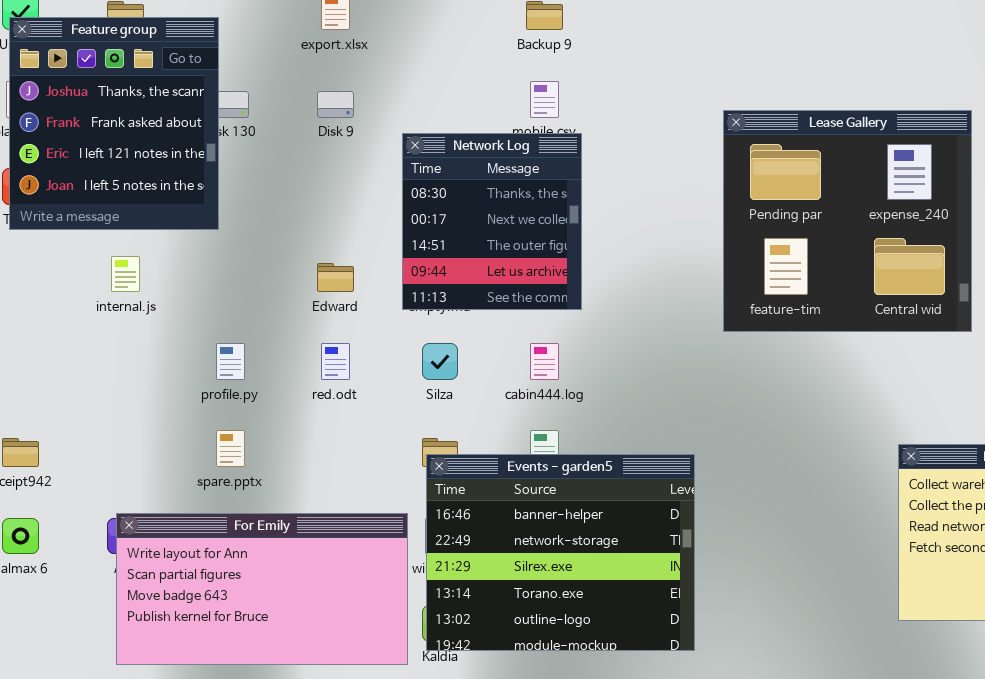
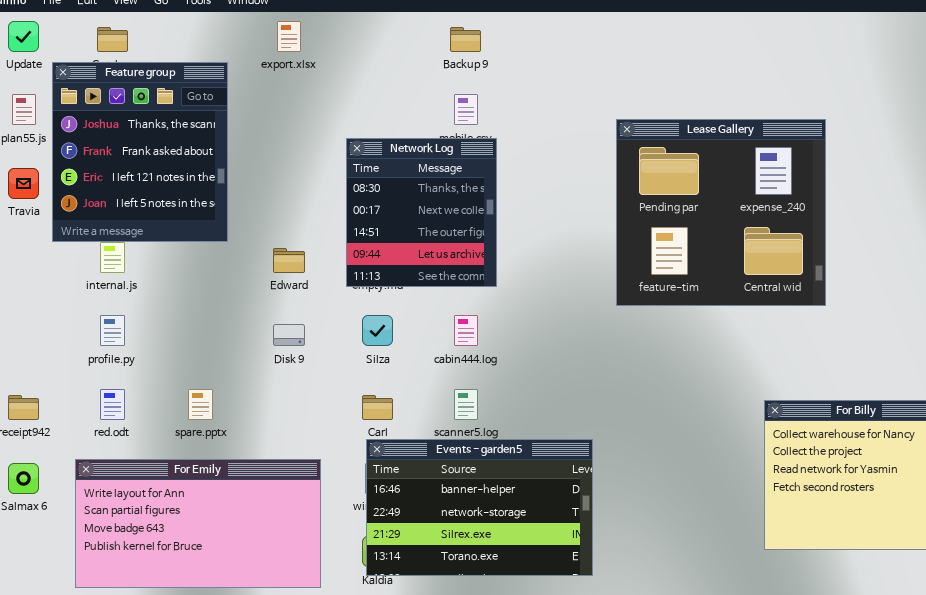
Feature group: [9,17,219,230] -> [52,62,228,242], moved
Disk 9: [317,91,354,118] -> [273,324,305,346], moved
profile.py: [216,343,245,380] -> [100,315,125,346], moved
red.odt: [321,343,350,380] -> [100,389,125,420], moved
Events - garden5: [426,454,695,651] -> [366,439,593,576], resized
For Emily: [116,513,408,665] -> [75,459,321,588], moved

